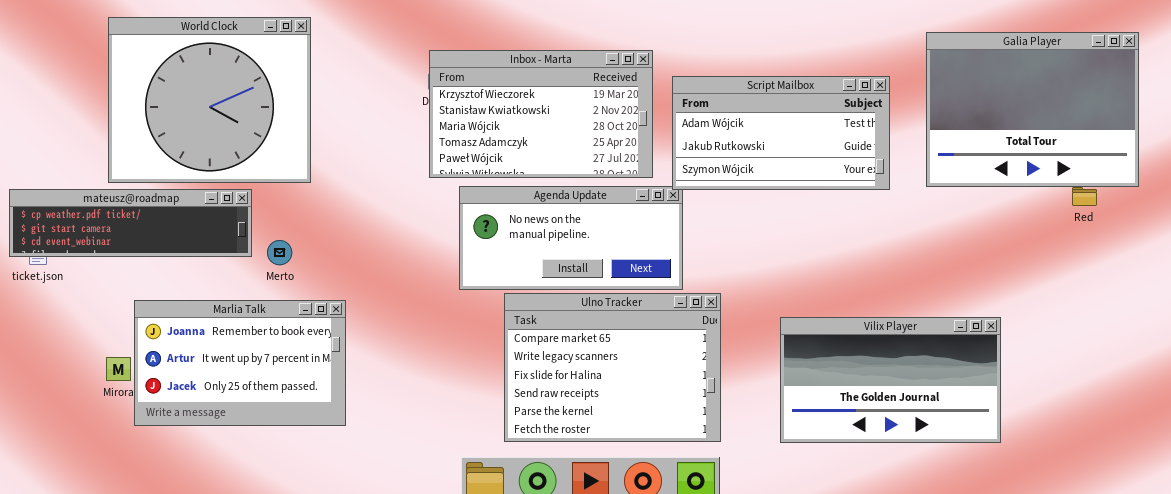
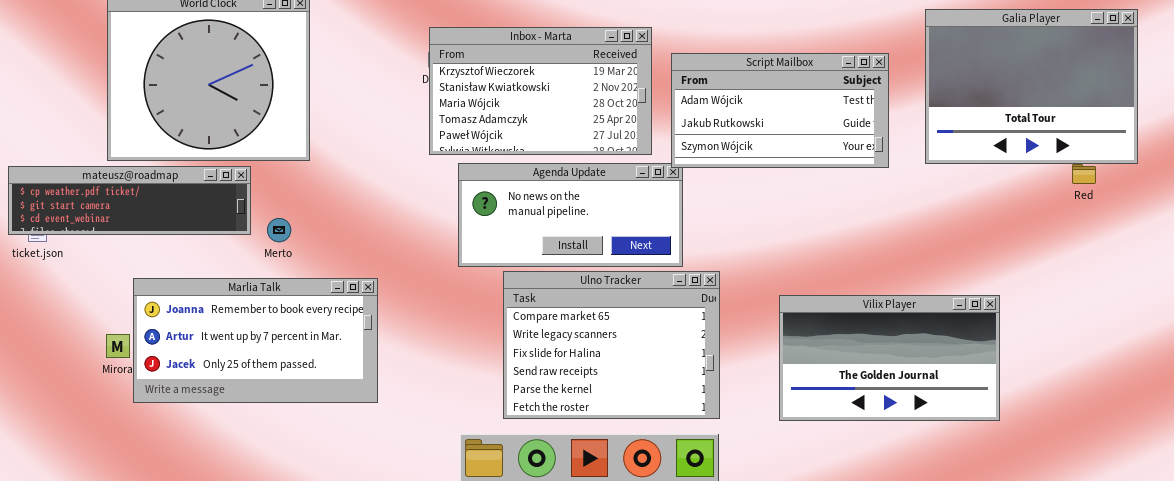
Marlia Talk: [134,300,346,426] -> [133,278,378,403], resized

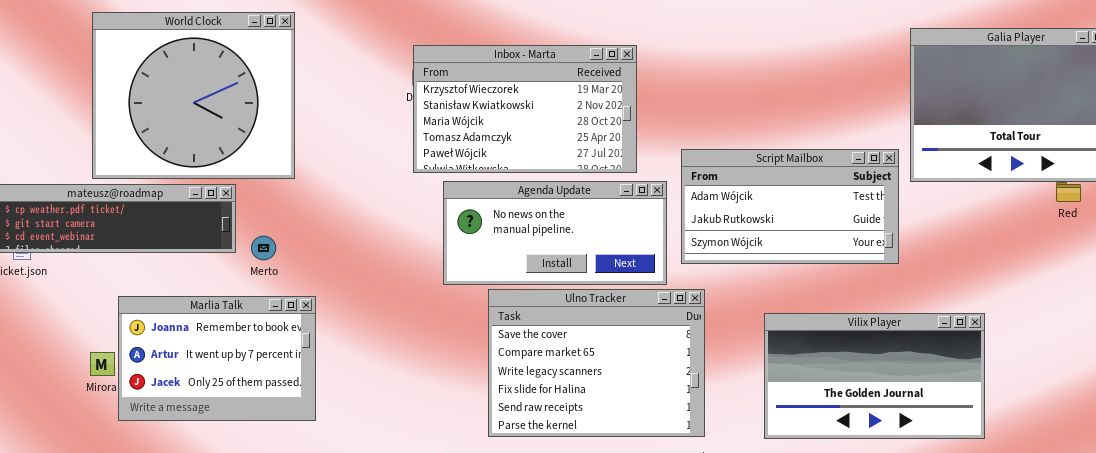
Script Mailbox: [671,53,889,168] -> [681,149,899,264], moved
Ulno Tracker: [503,271,720,419] -> [488,289,705,437], scrolled up 1 row
Marlia Talk: [133,278,378,403] -> [118,296,316,421], resized

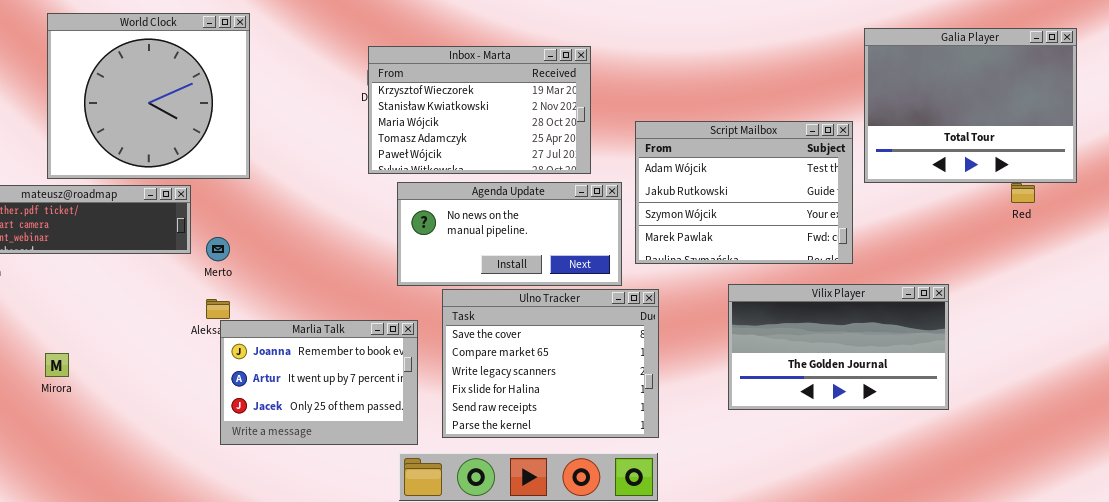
Script Mailbox: [681,149,899,264] -> [635,121,853,264], resized
Marlia Talk: [118,296,316,421] -> [220,320,418,445], moved
Vilix Player: [764,313,985,439] -> [728,284,949,410], moved

